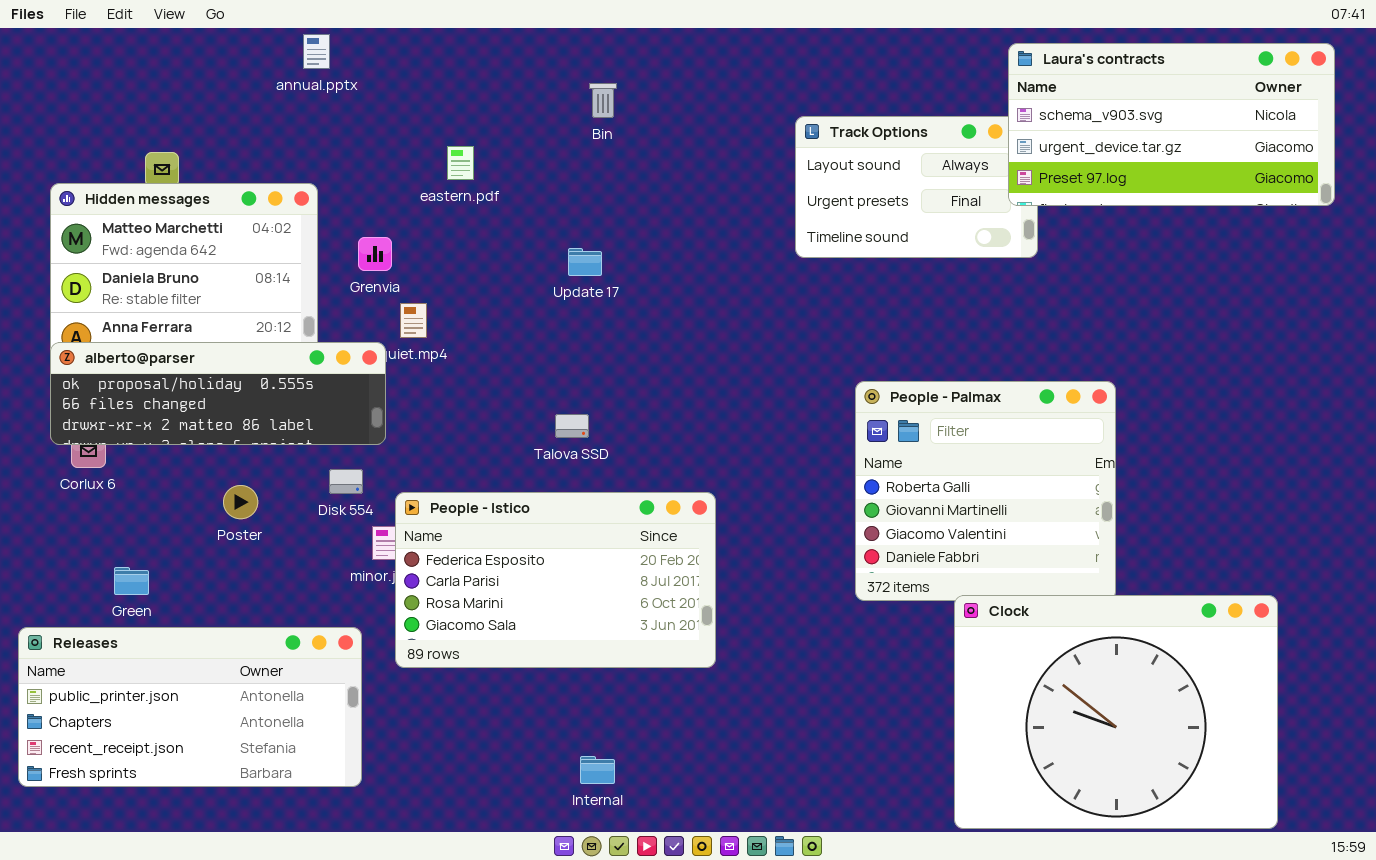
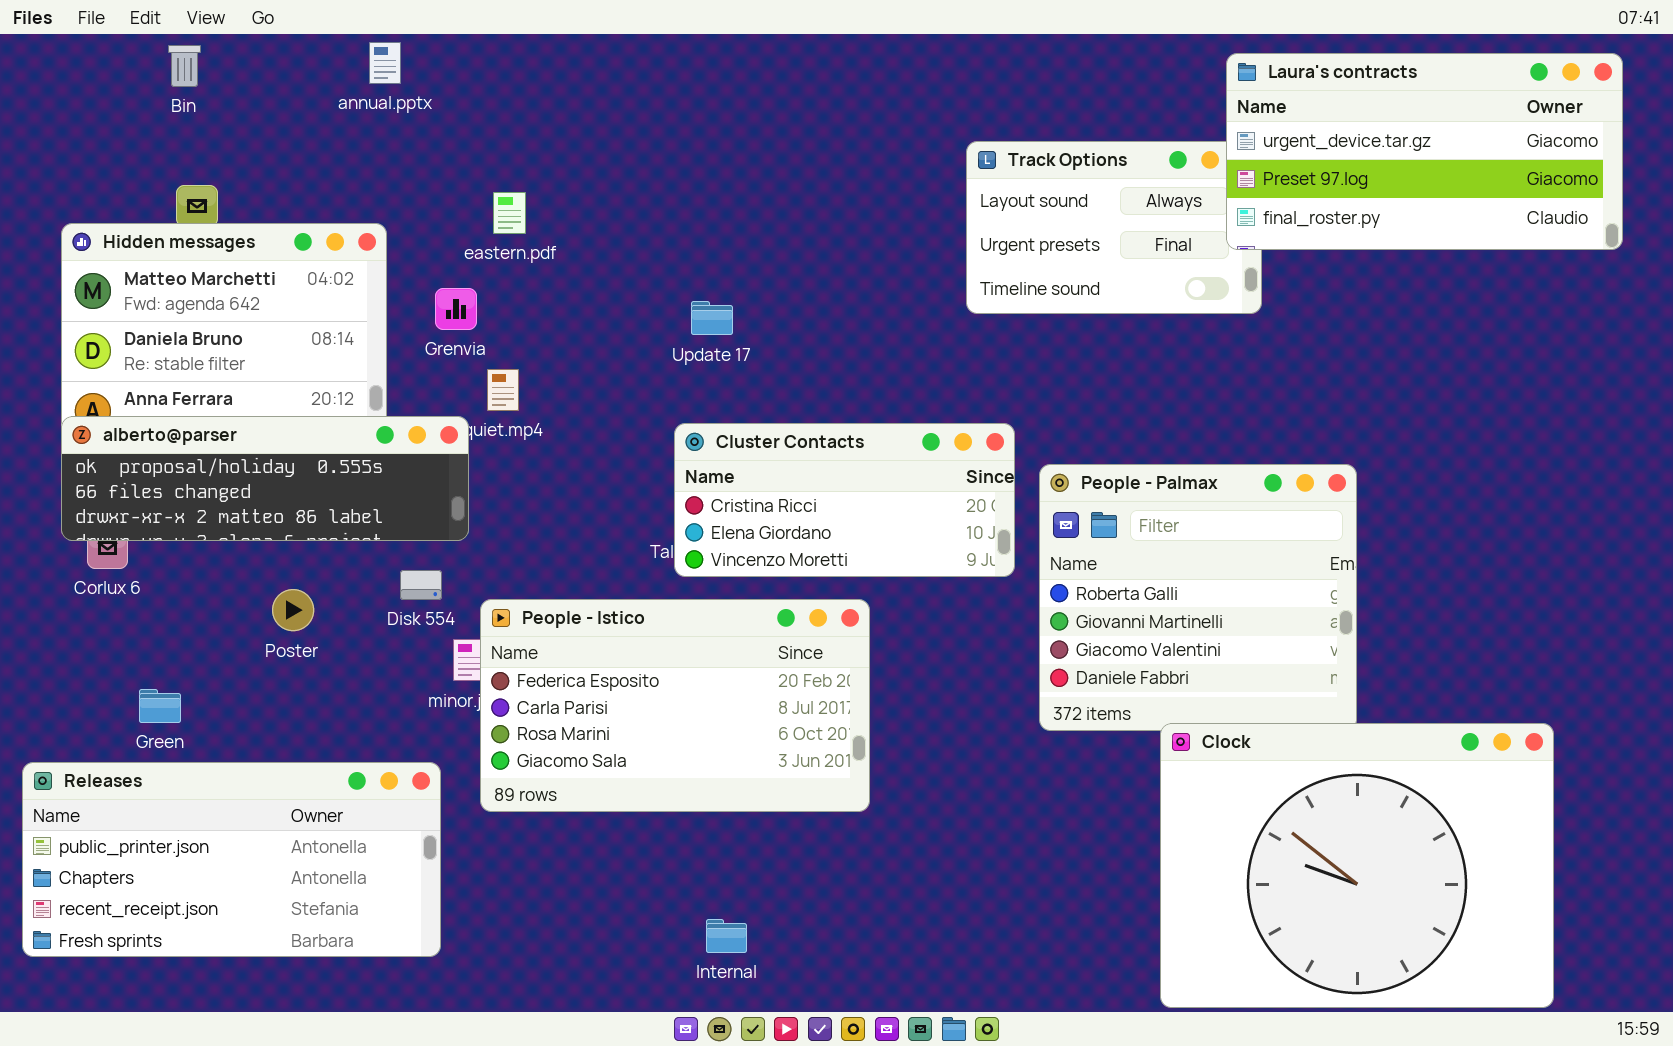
Laura's contracts: [1008,43,1335,206] -> [1226,53,1623,250], scrolled down 1 row
Bin: [589,83,617,118] -> [168,45,201,87], moved
eastern.pdf: [447,146,474,180] -> [493,192,526,234], moved
Cluster Contacts: none -> [674,423,1015,577], opened

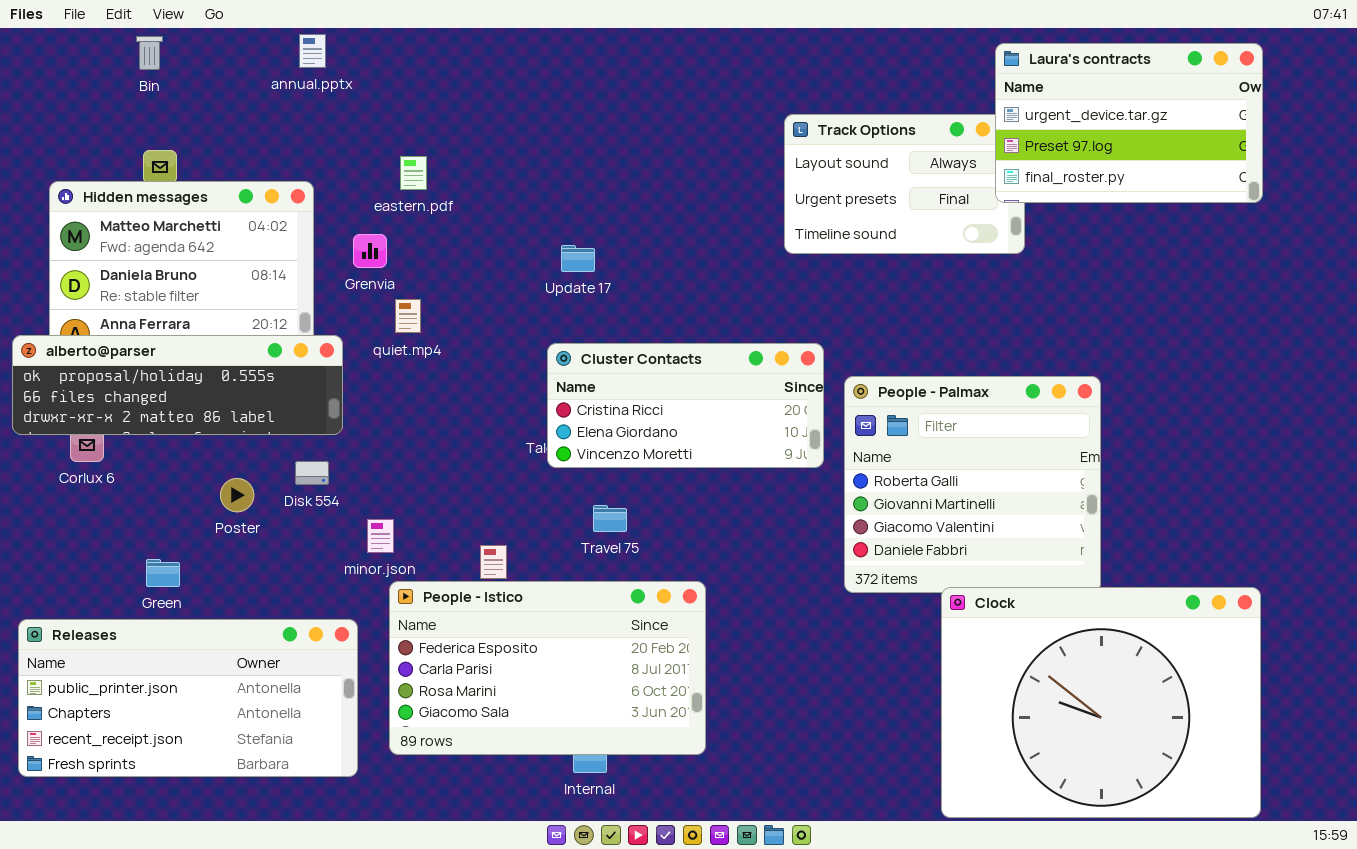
Laura's contracts: [1226,53,1623,250] -> [995,43,1263,203], resized
alberto@parser: [61,416,469,541] -> [12,335,343,435], moved
Disk 554: [400,570,442,600] -> [295,461,329,485], moved
People - Istico: [480,599,870,812] -> [389,581,706,755], moved
Green: [139,689,181,723] -> [146,559,180,587], moved

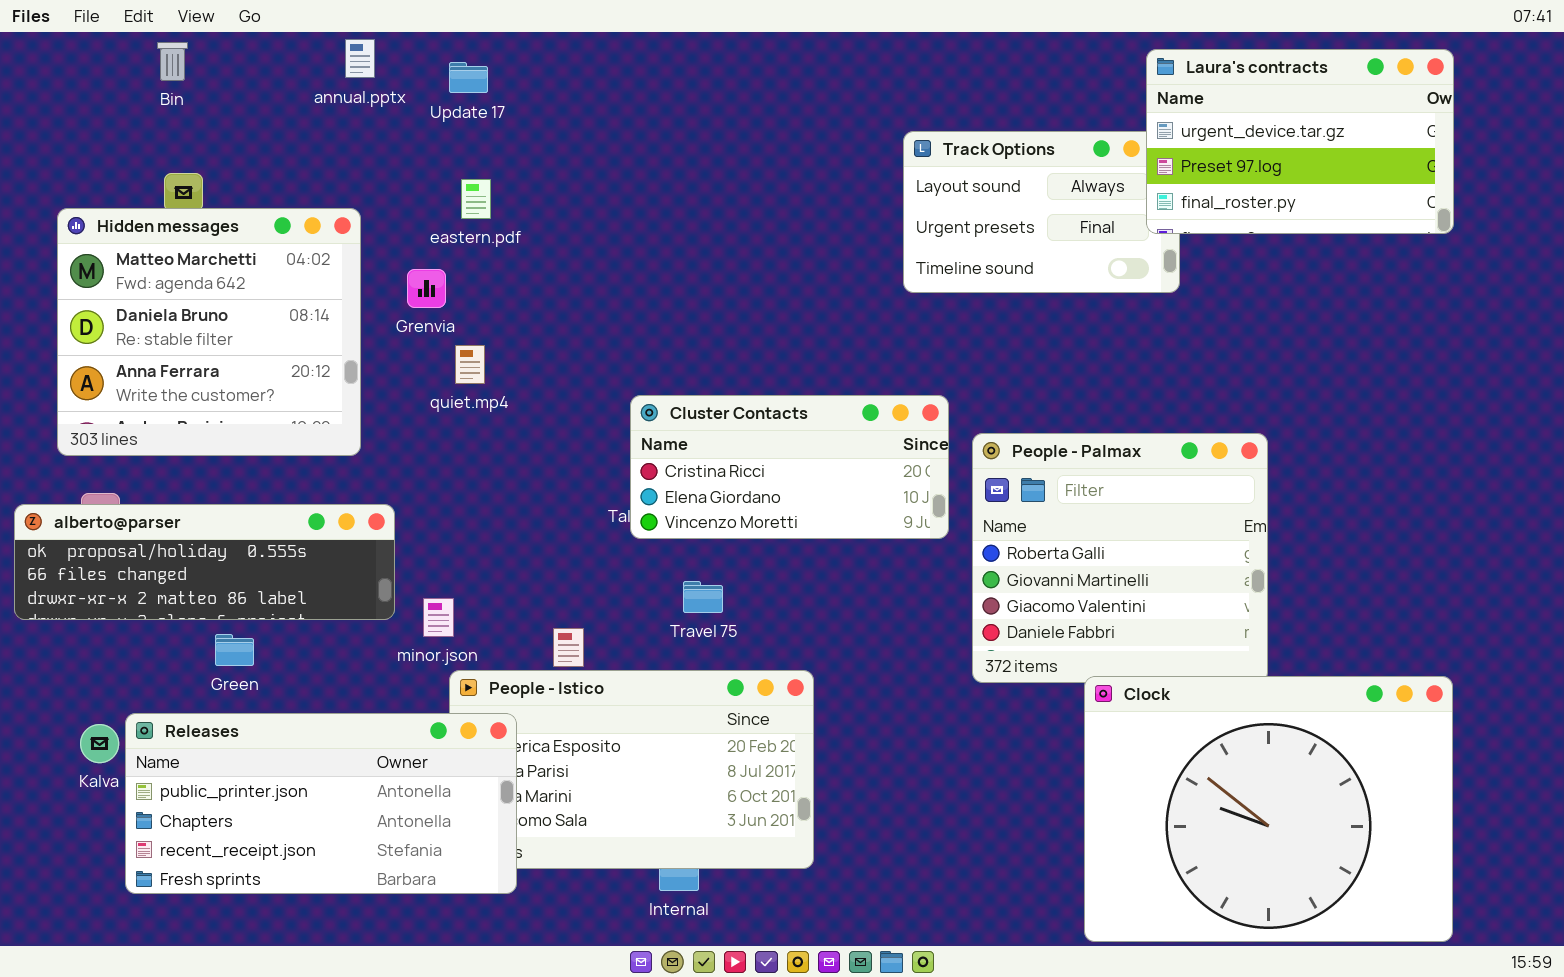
Update 17: [561,245,595,272] -> [449,62,488,93], moved
alberto@parser: [12,335,343,435] -> [14,504,395,620], moved
Green: [146,559,180,587] -> [215,634,254,666], moved
Releases: [18,619,358,777] -> [125,713,517,894], moved

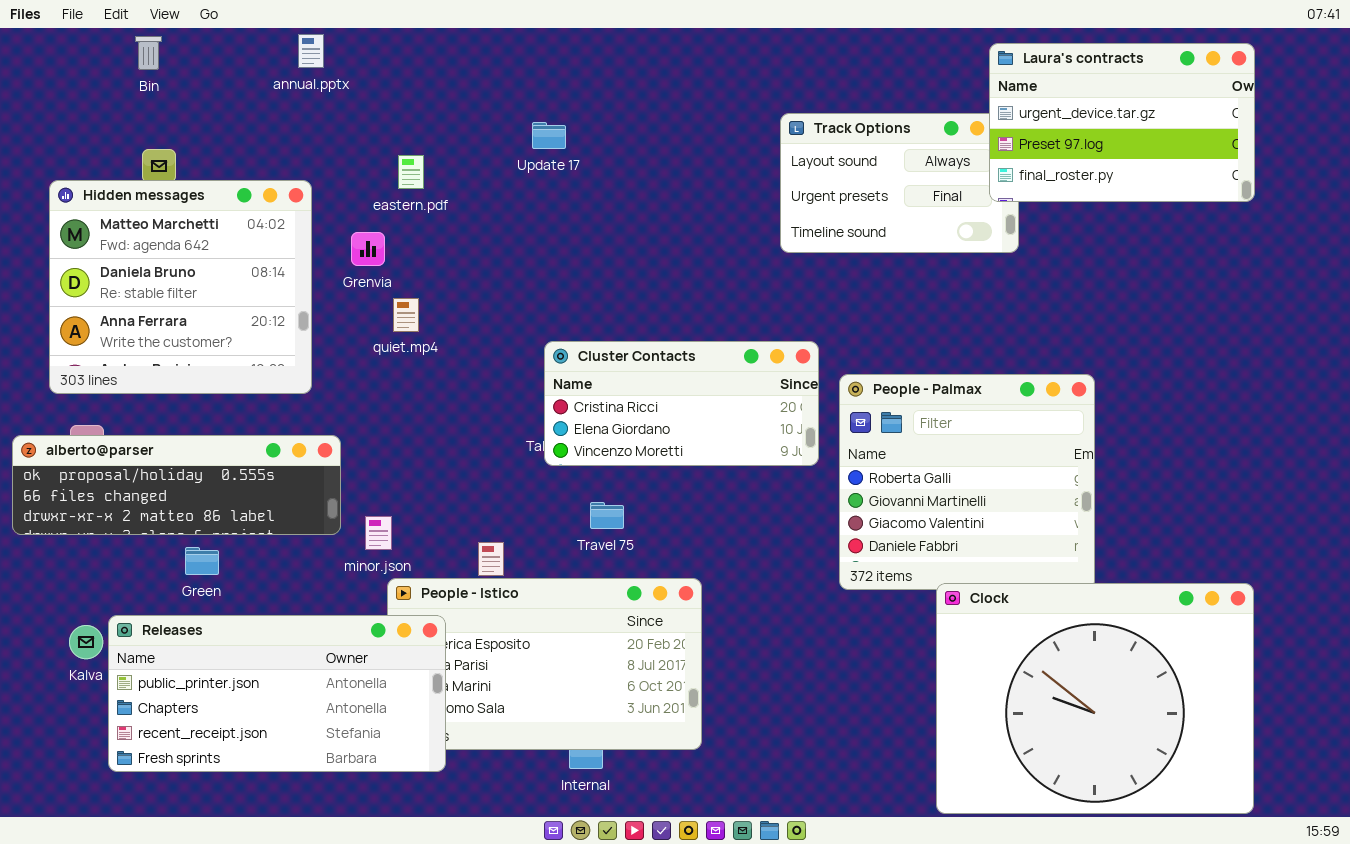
Update 17: [449,62,488,93] -> [532,122,566,149], moved

